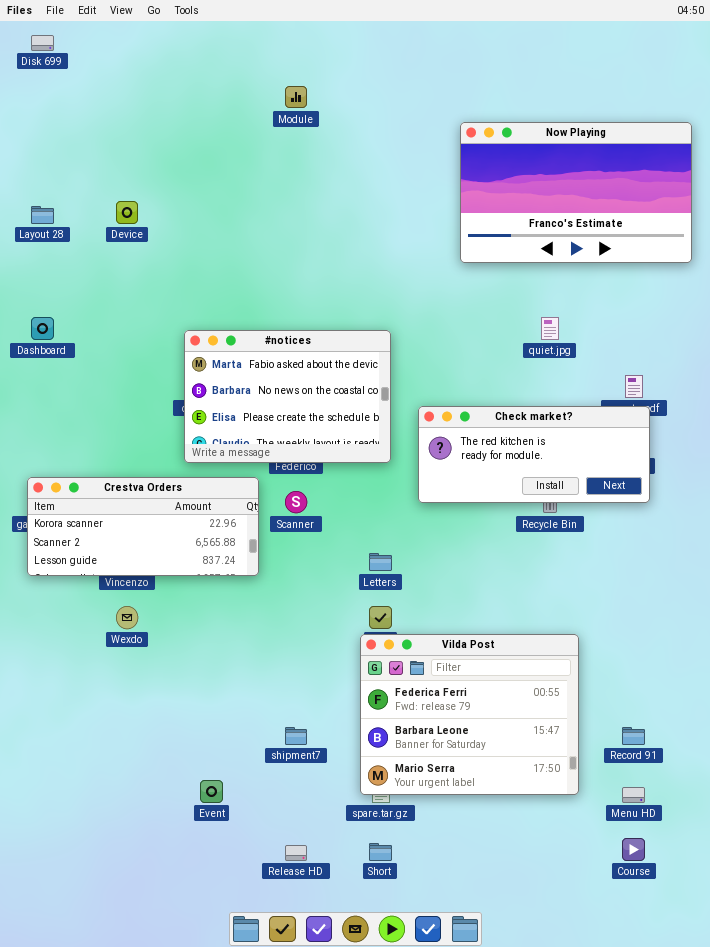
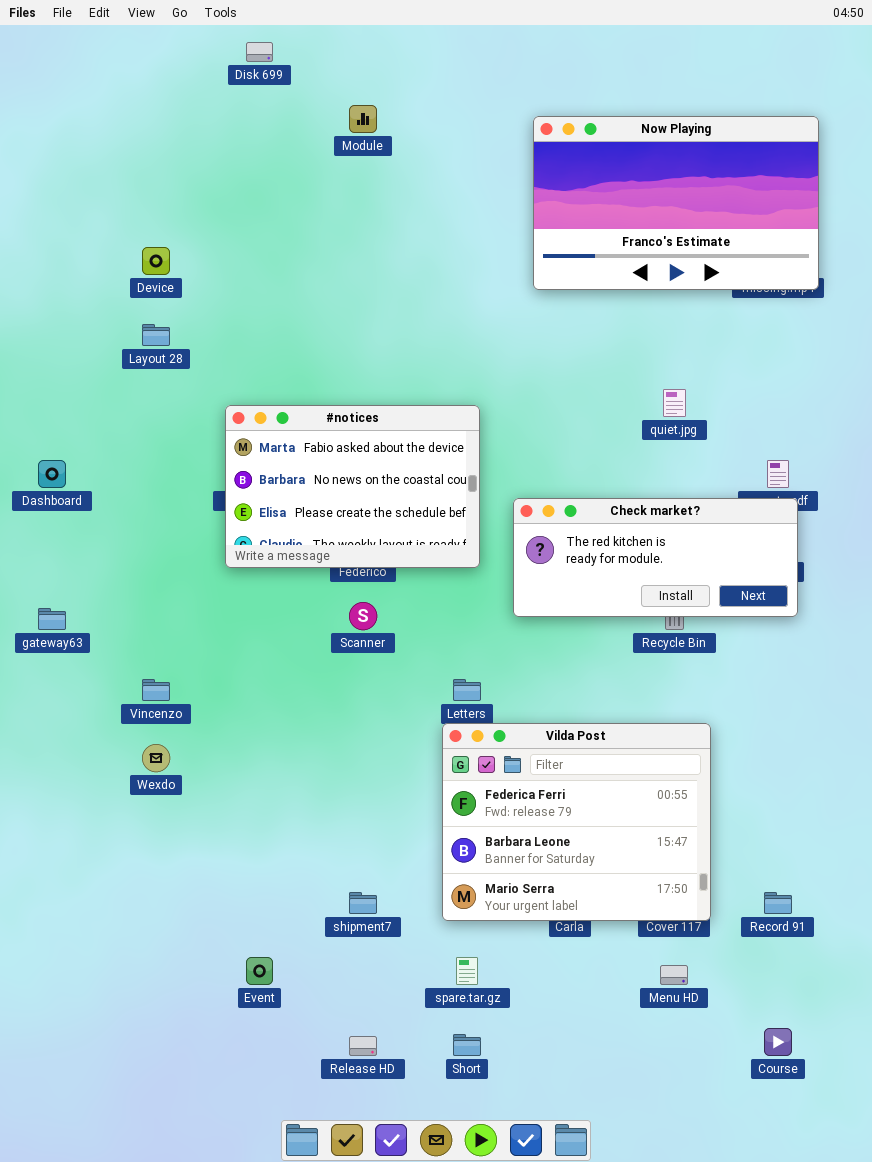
Disk 699: [31,35,54,51] -> [246,42,273,62], moved
Now Playing: [460,122,692,263] -> [533,116,819,290], moved
Layout 28: [31,206,54,224] -> [142,324,170,346], moved
Dashboard: [31,317,54,340] -> [38,460,66,488], moved
Crestva Orders: [27,477,259,576] -> none, closed
Vilda Post: [360,634,579,795] -> [442,723,711,921], moved
Menu HD: [622,787,645,803] -> [660,965,688,985], moved

